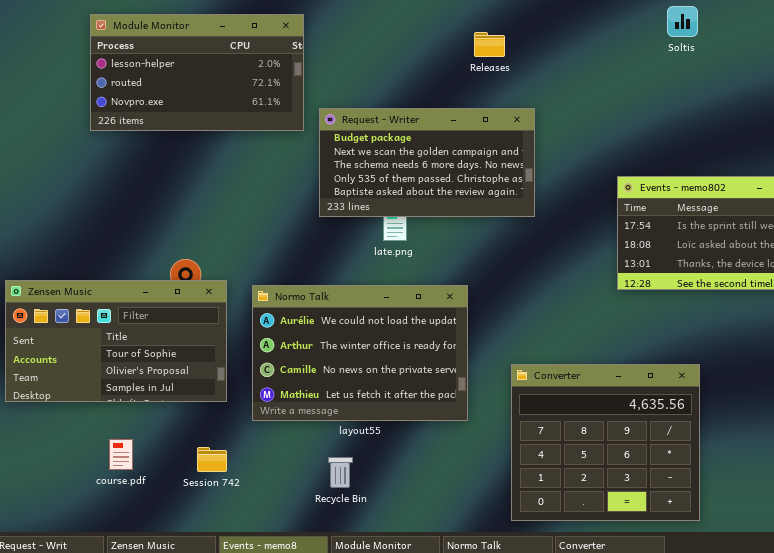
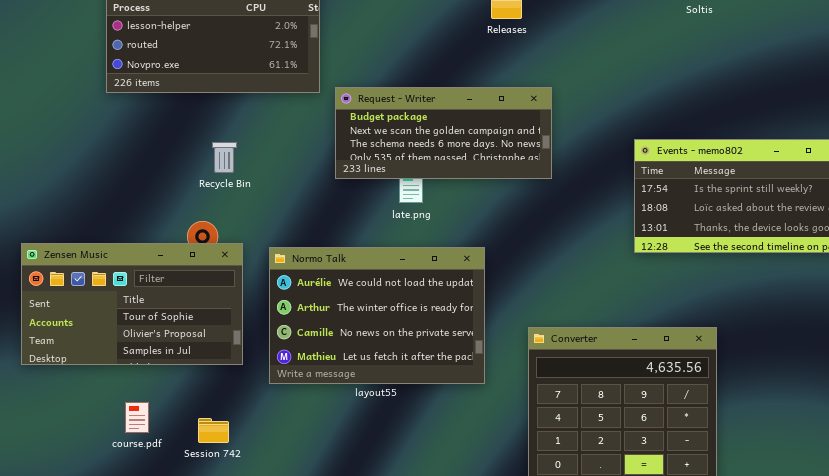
Request - Writer: [319,108,535,217] -> [335,87,552,179], resized
Session 742: [197,447,227,472] -> [198,418,229,443], moved
Recycle Bin: [328,457,353,488] -> [212,142,237,173], moved

